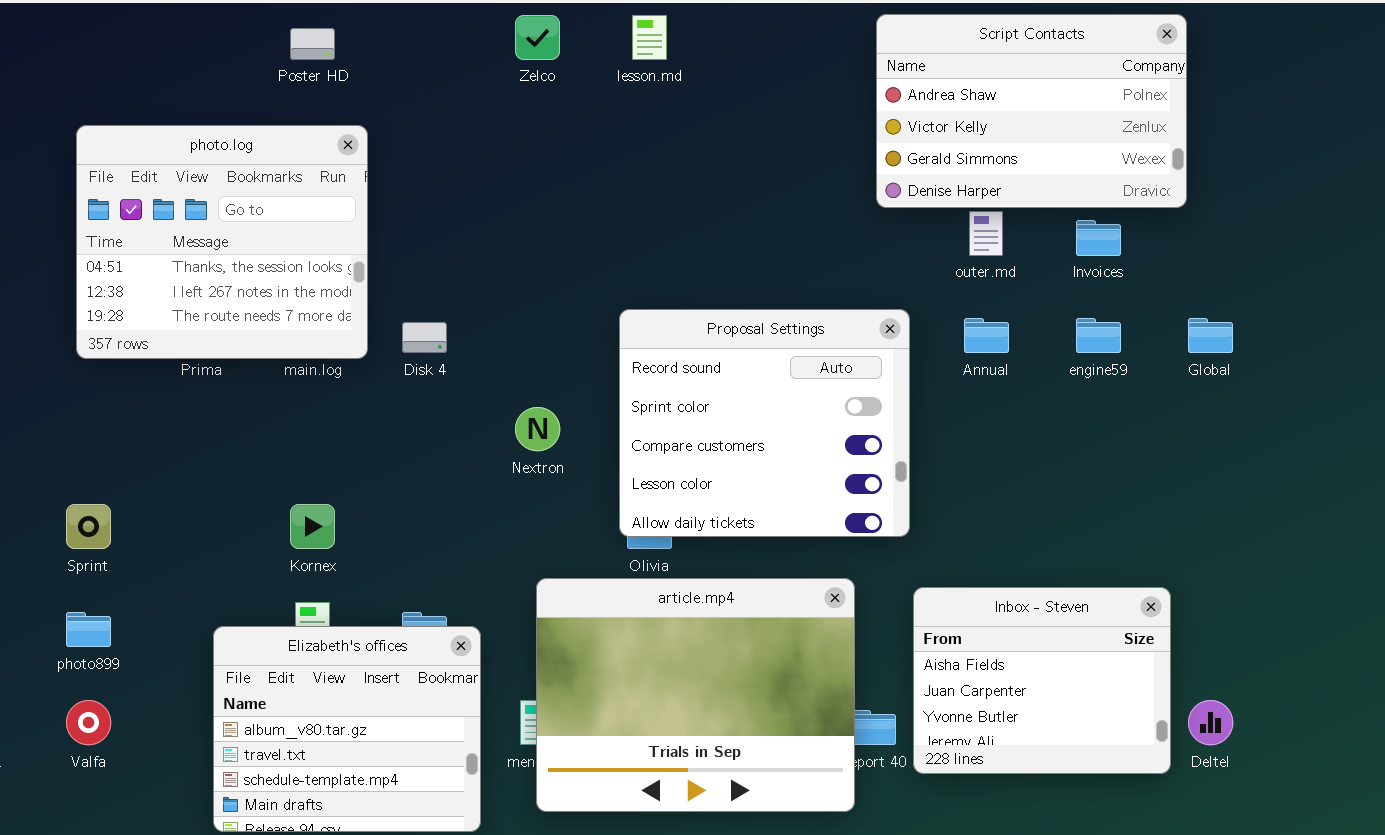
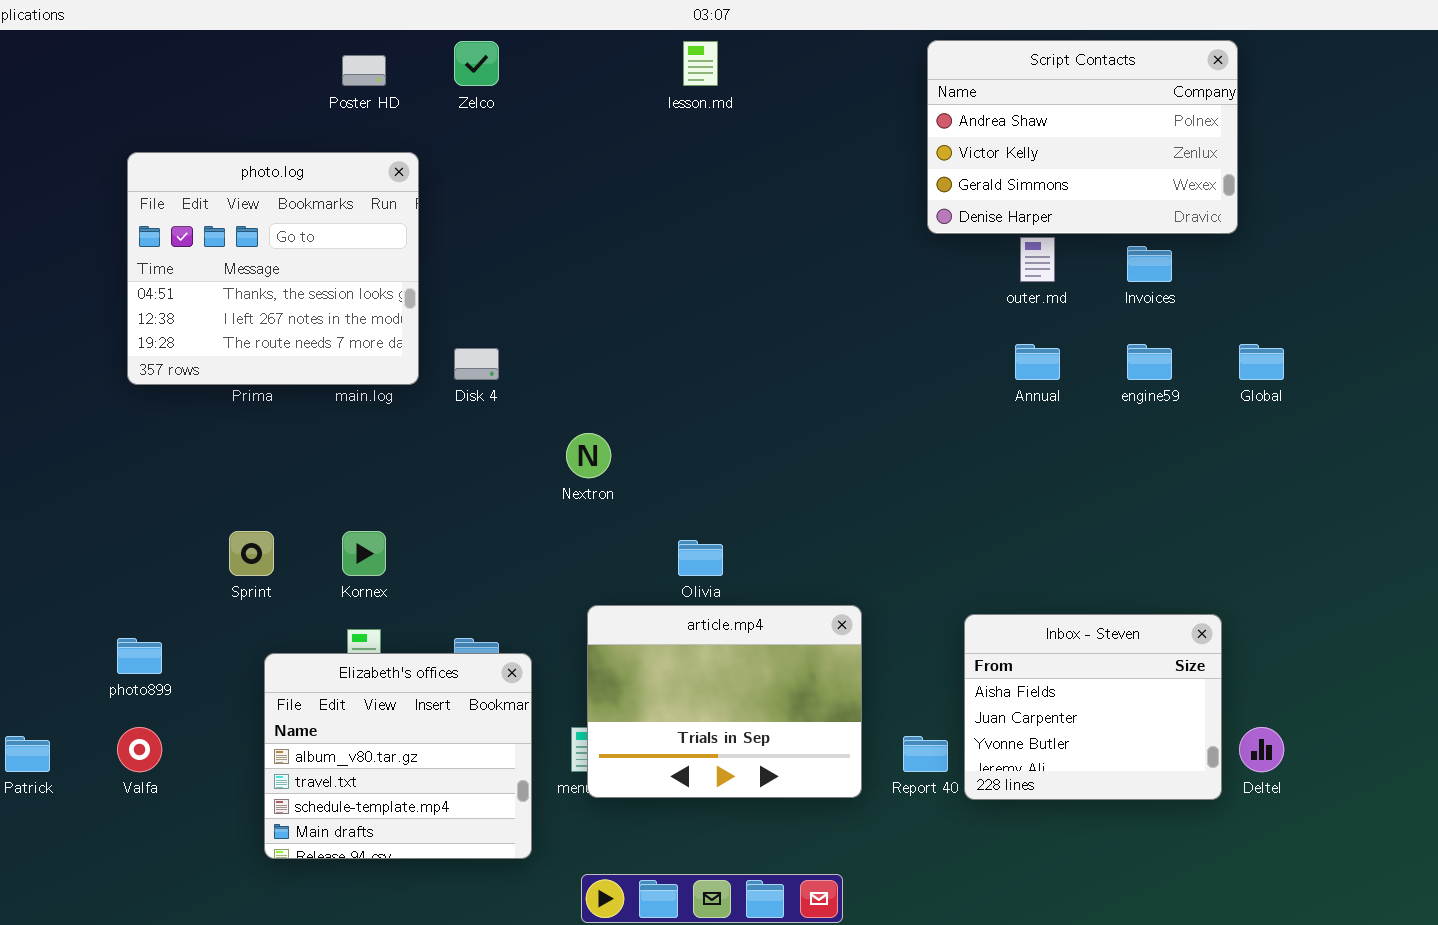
Zelco: [515,15,560,60] -> [454,41,499,86], moved
Proposal Settings: [619,309,910,537] -> none, closed
Sprint: [66,504,111,549] -> [229,531,274,576], moved
article.mp4: [536,578,855,812] -> [587,605,862,798], resized

